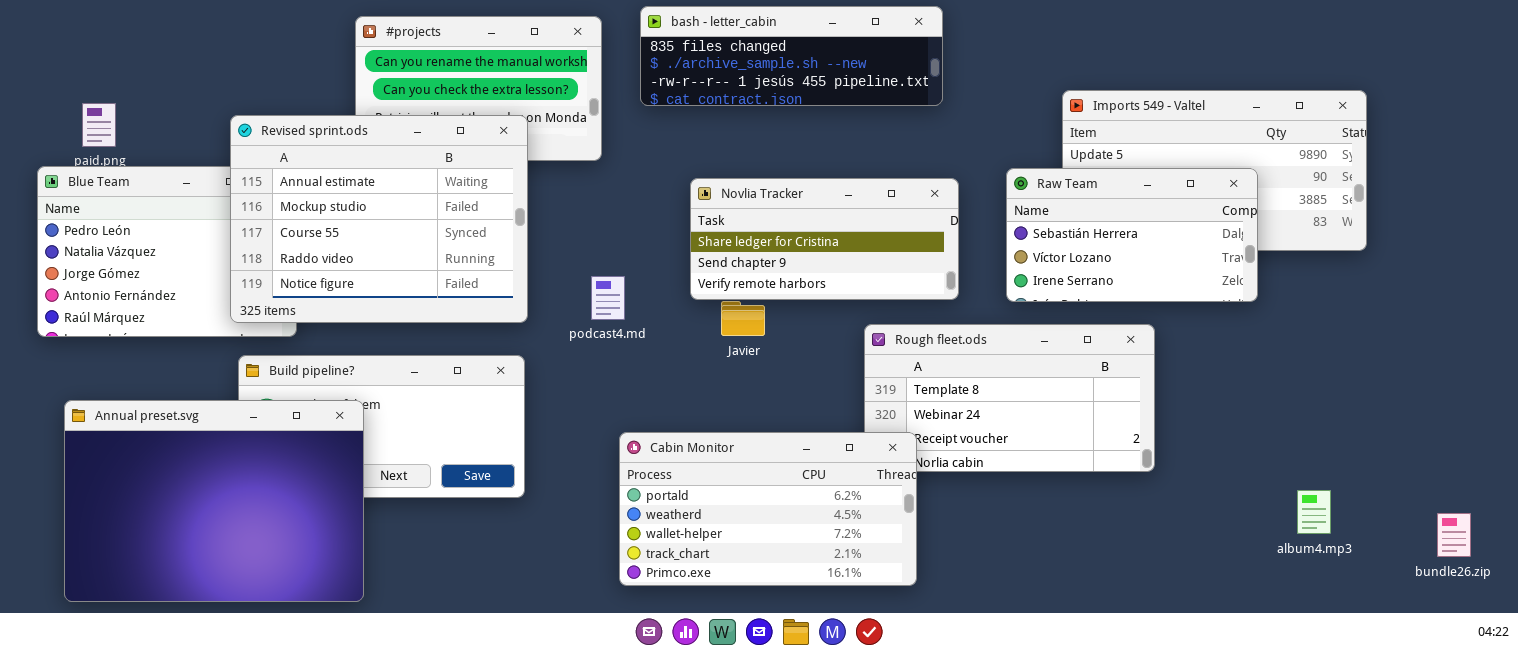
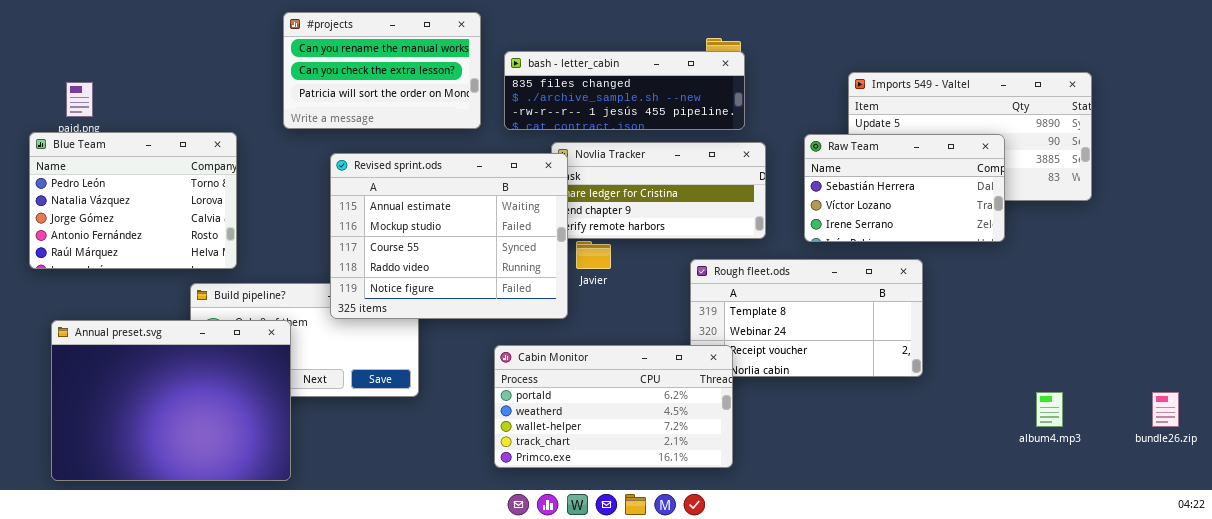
bash - letter_cabin: [640,6,943,106] -> [504,51,745,130], moved
Revised sprint.ods: [230,115,528,323] -> [330,153,568,319], moved
bundle26.zip: [1437,513,1471,557] -> [1152,392,1179,427], moved

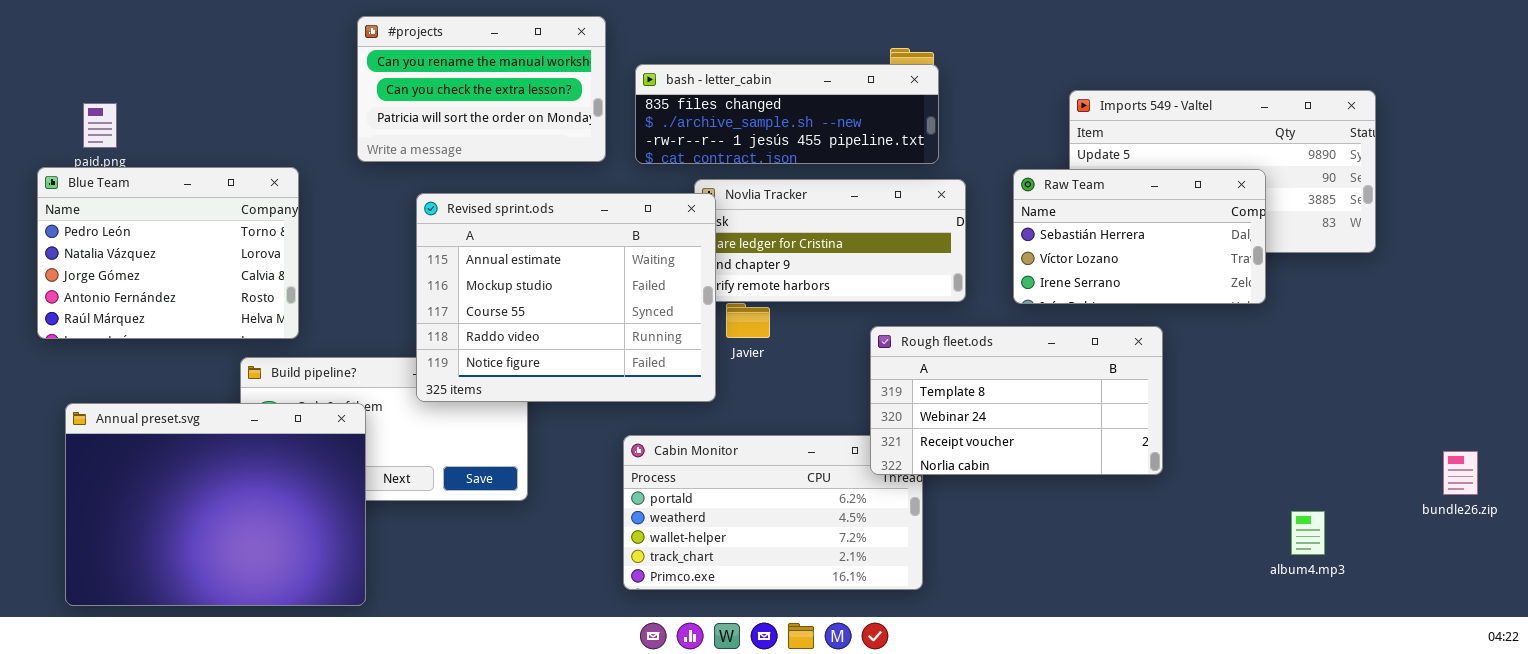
Rough fleet.ods: [690,259,923,377] -> [870,326,1163,475], raised
album4.mp3: [1036,392,1063,427] -> [1291,511,1325,555], moved
bundle26.zip: [1152,392,1179,427] -> [1443,451,1478,495], moved

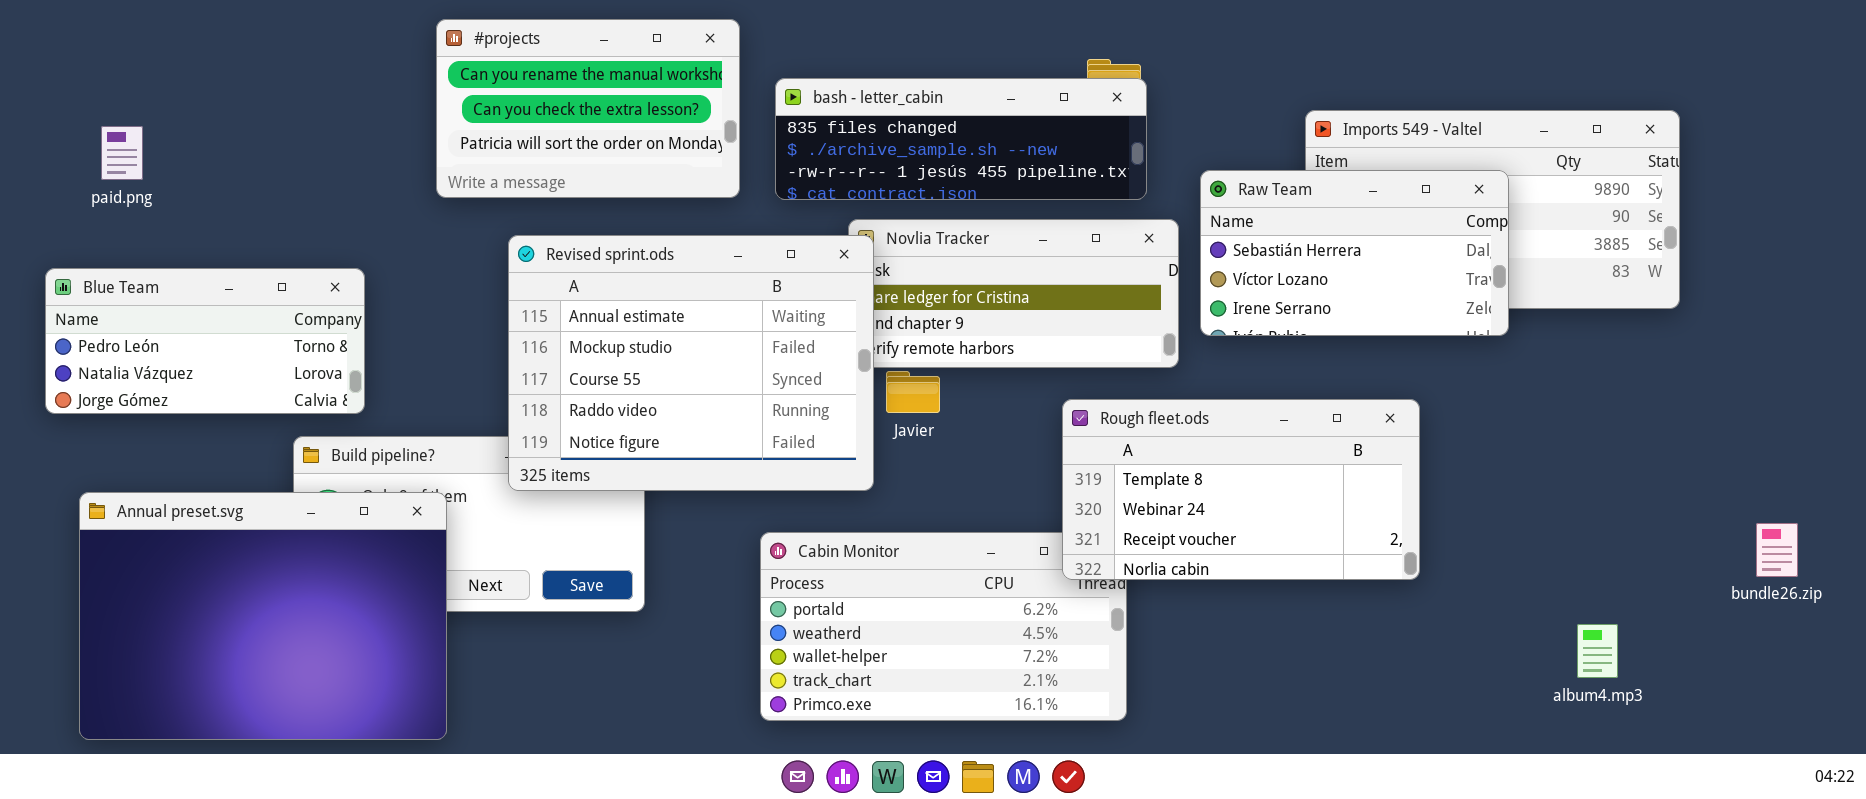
Blue Team: [37,167,299,339] -> [45,268,365,414], resized
Raw Team: [1013,169,1266,304] -> [1200,170,1509,336], moved
bundle26.zip: [1443,451,1478,495] -> [1756,523,1798,577], moved

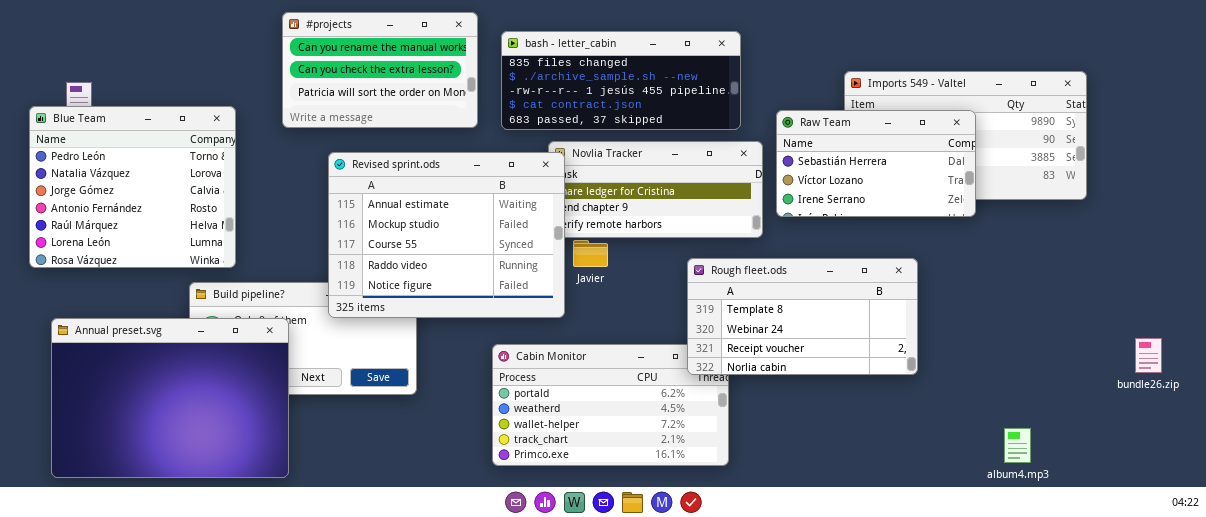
bash - letter_cabin: [775,78,1147,200] -> [501,31,741,130], resized
Blue Team: [45,268,365,414] -> [29,106,236,268], resized
album4.mp3: [1577,624,1618,678] -> [1004,428,1031,463], moved

